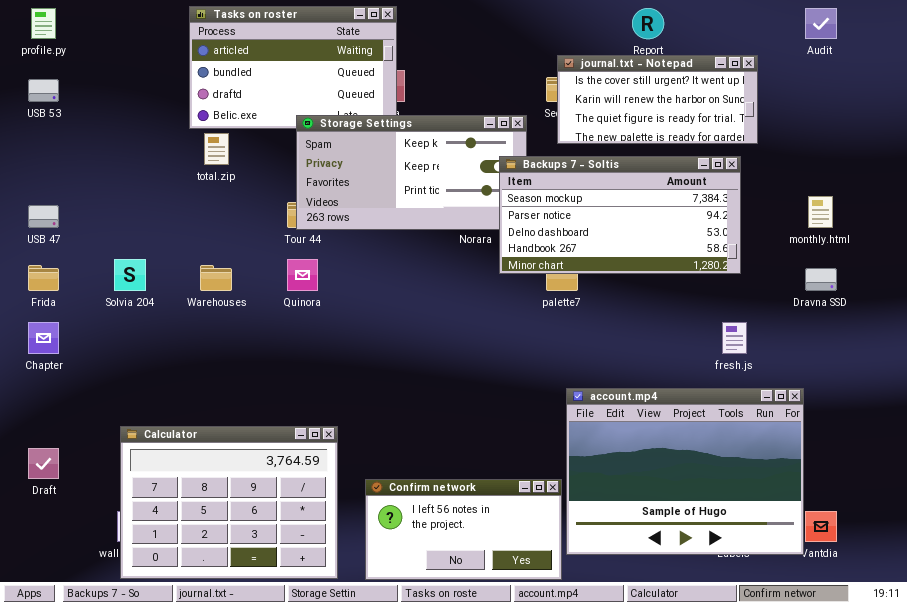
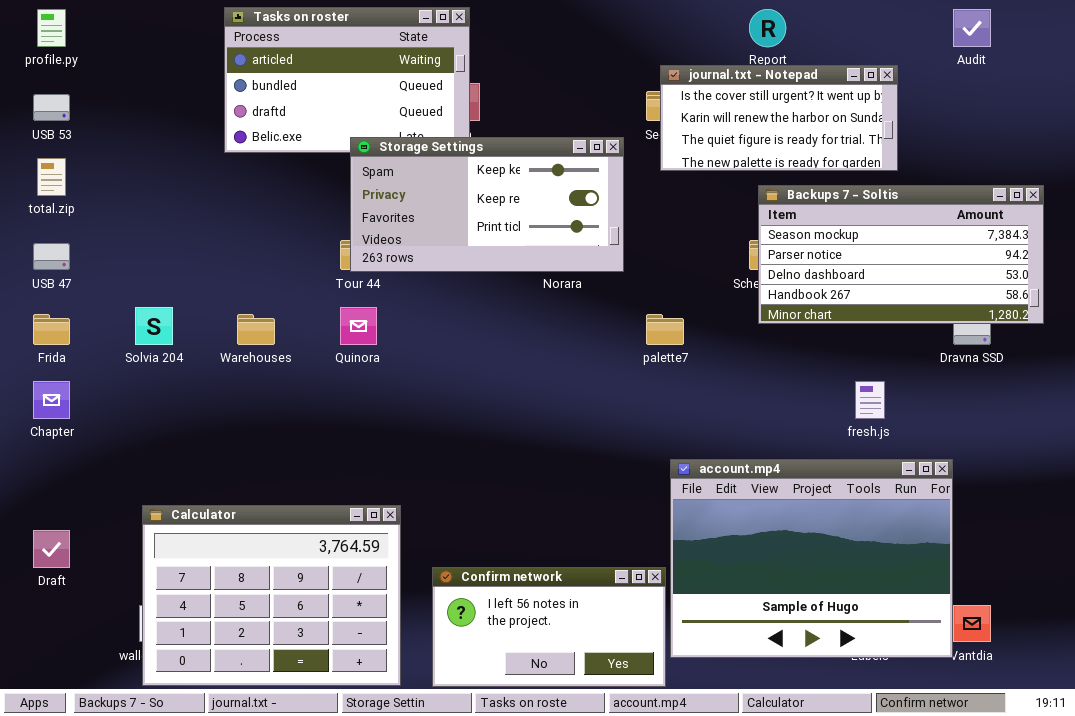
total.zip: [204,133,229,165] -> [37,158,66,196], moved
Backups 7 - Soltis: [499,156,741,274] -> [758,185,1044,324], moved

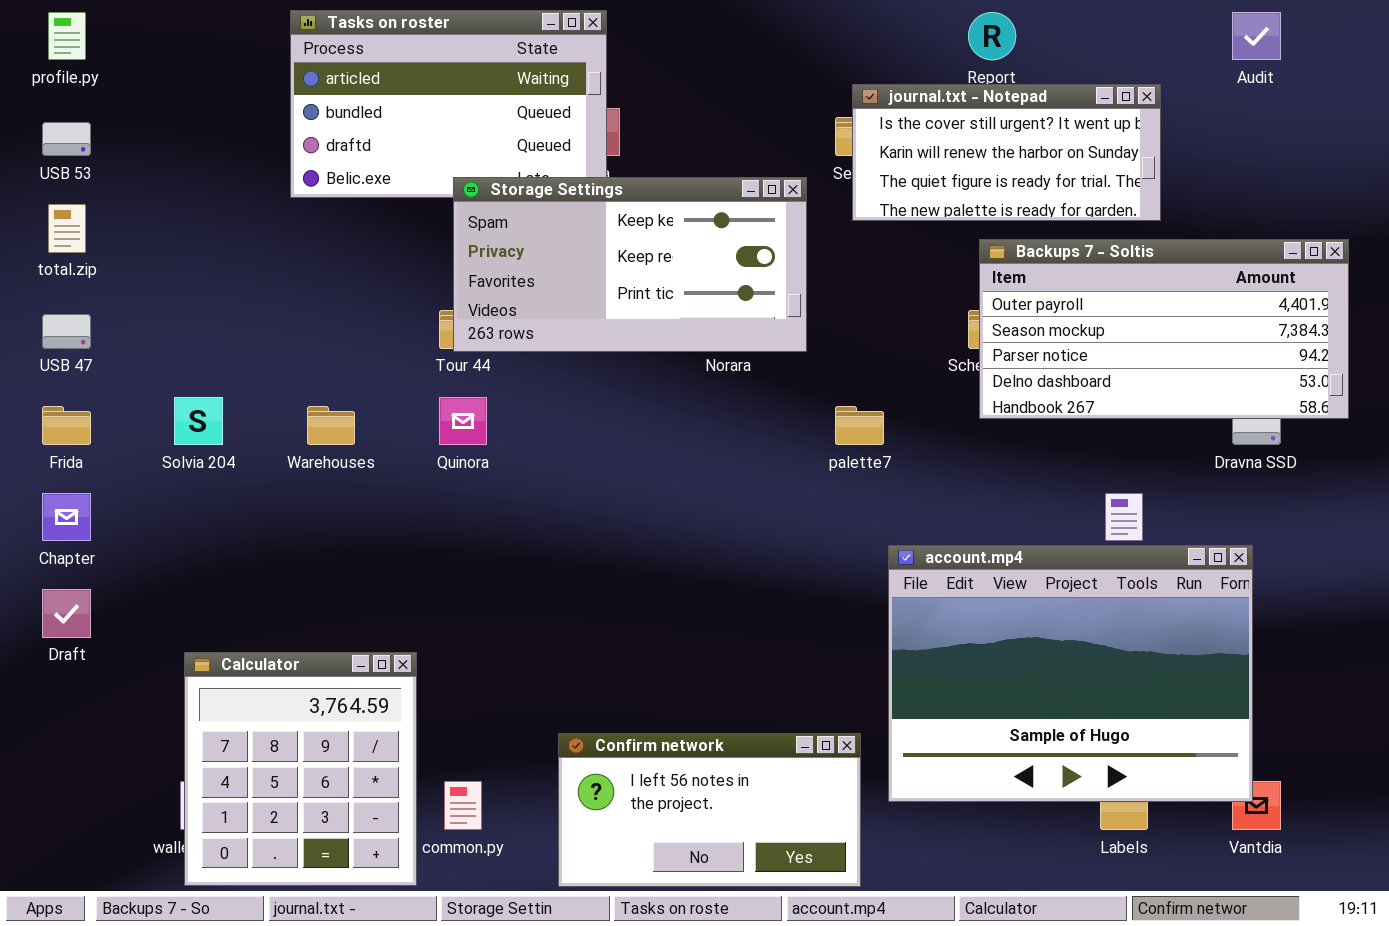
Backups 7 - Soltis: [758,185,1044,324] -> [979,239,1349,419], scrolled up 1 row
account.mp4: [670,459,953,658] -> [888,545,1253,802], moved
Calculator: [142,505,401,686] -> [184,652,417,886], resized
Draft: [33,530,70,568] -> [42,589,91,638], moved

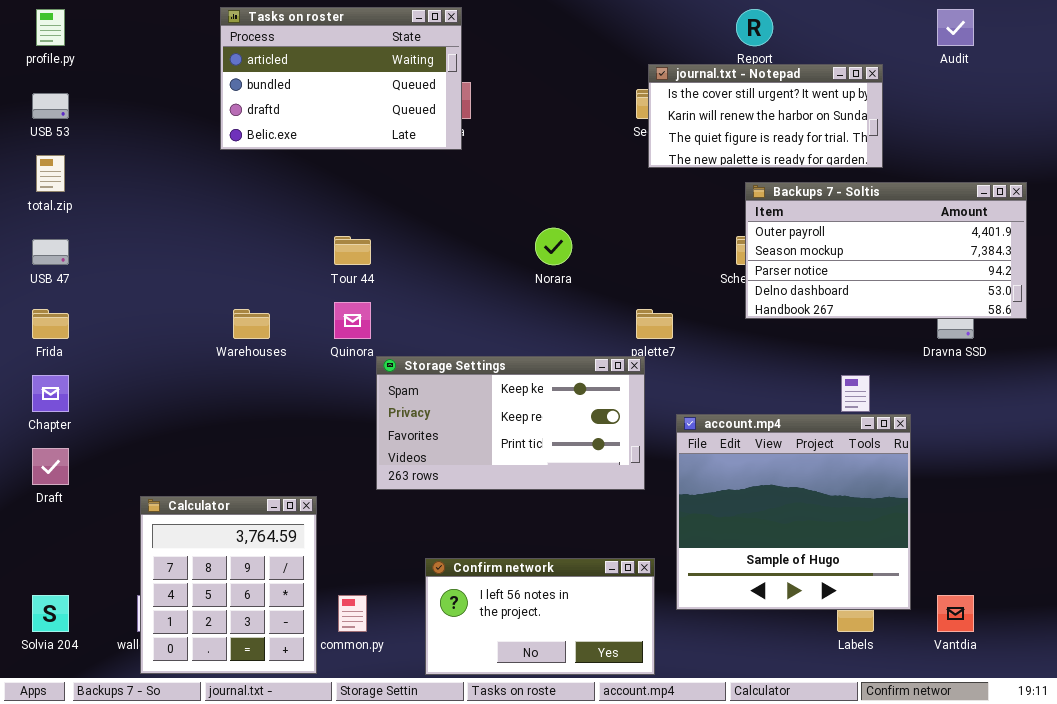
Storage Settings: [453,177,807,352] -> [376,356,645,490], moved
Solvia 204: [174,397,223,445] -> [32,595,69,632], moved
account.mp4: [888,545,1253,802] -> [676,414,911,610], resized

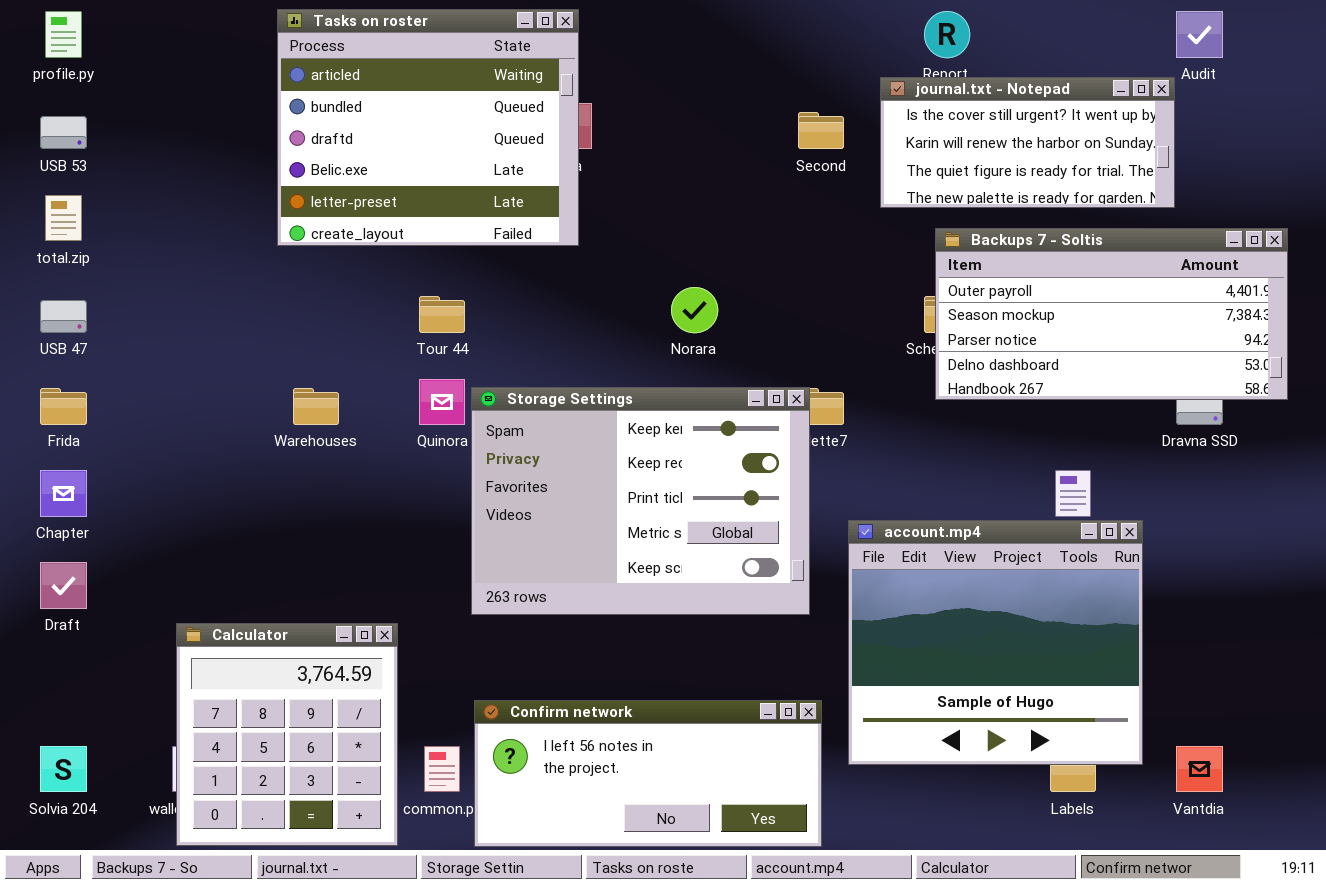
Tasks on roster: [220,7,462,150] -> [277,9,579,246], resized
journal.txt - Notepad: [648,64,883,168] -> [880,77,1175,208], moved
Storage Settings: [376,356,645,490] -> [471,387,810,615], resized
Confirm network: [425,558,655,675] -> [474,700,822,847], resized

